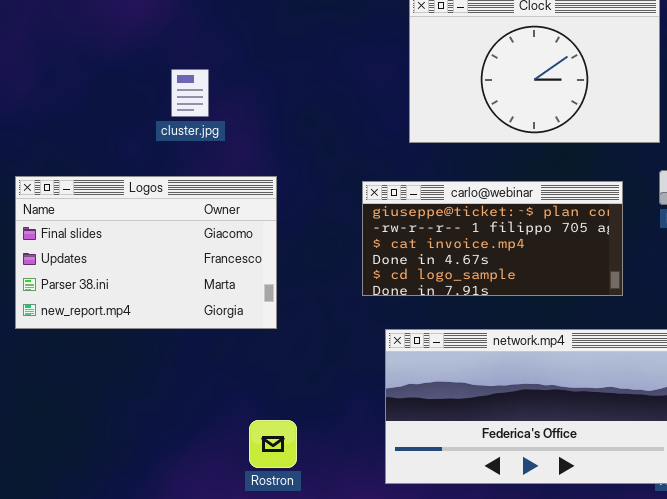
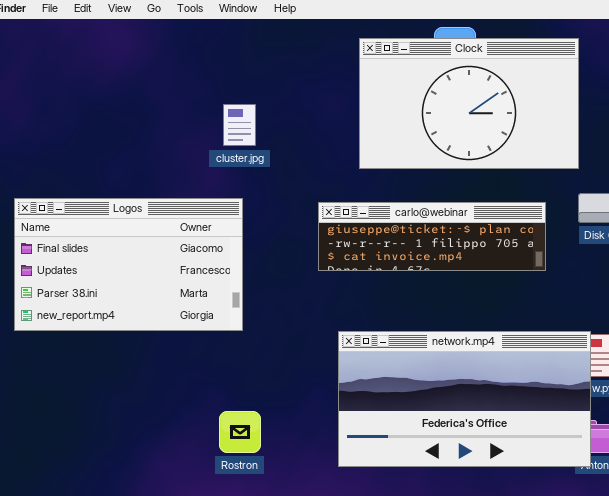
cluster.jpg: [171,69,209,117] -> [223,104,256,146], moved
carlo@webinar: [362,181,623,296] -> [318,202,546,271], resized

